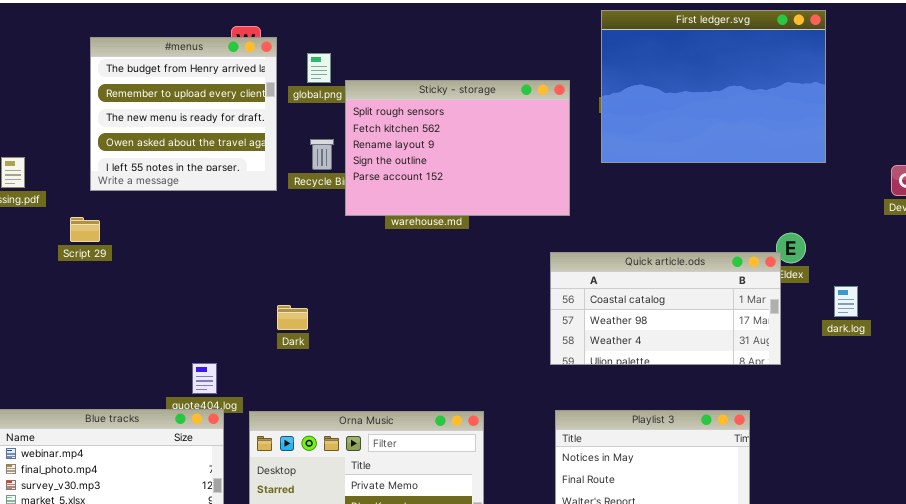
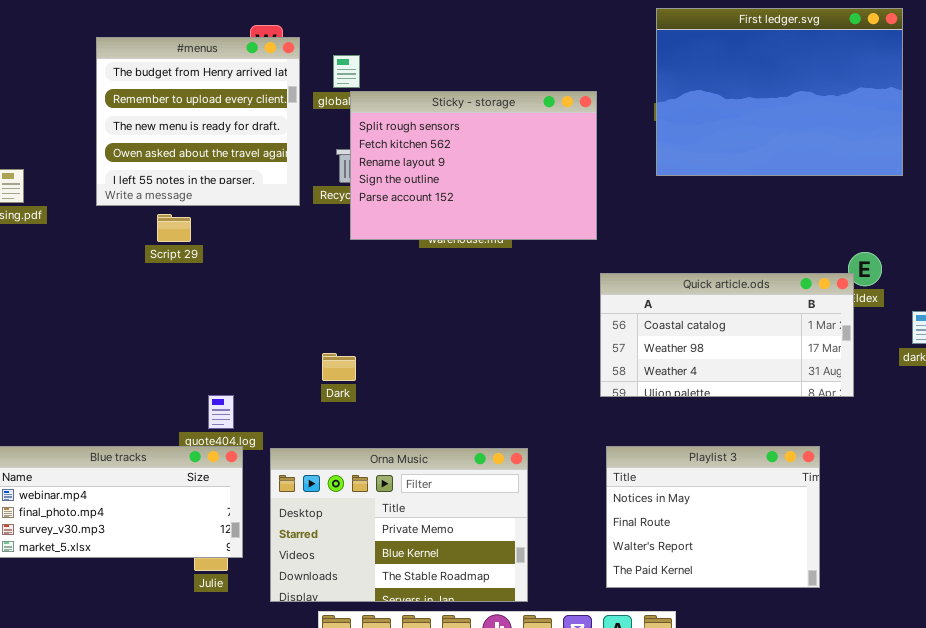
Sticky - storage: [345,80,570,216] -> [350,91,597,240], moved
Script 29: [70,217,100,242] -> [157,214,191,242], moved
Dark: [277,305,308,330] -> [322,353,356,381], moved

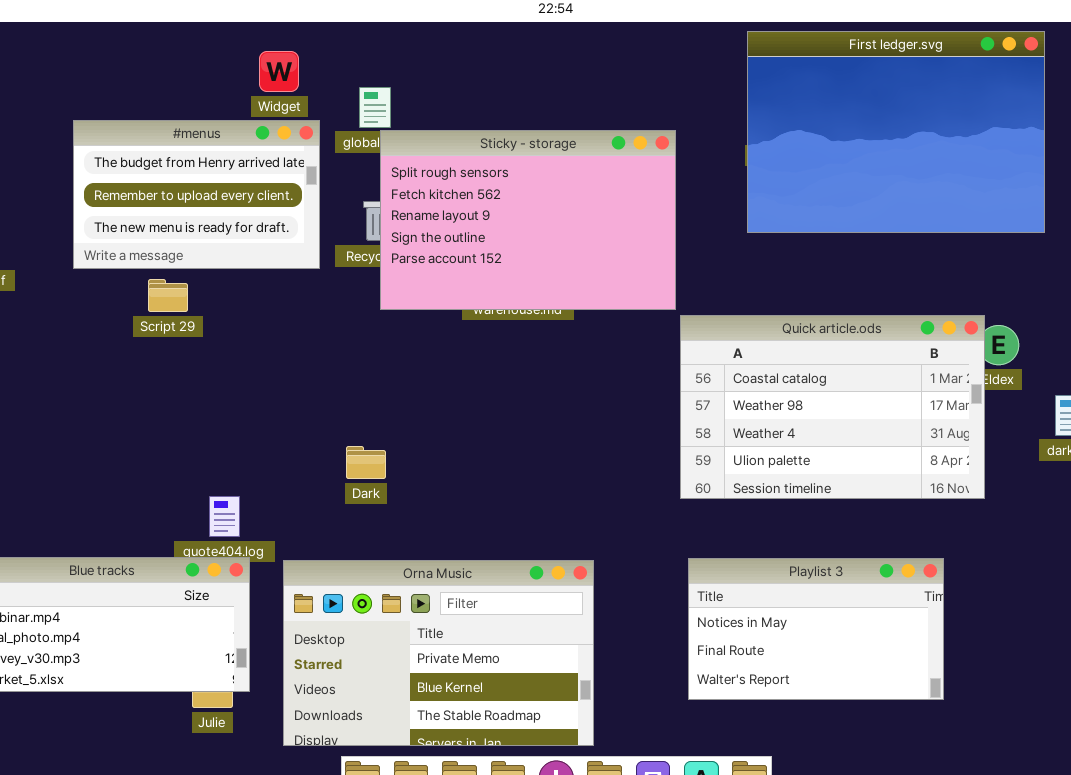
#menus: [96,37,300,206] -> [73,120,320,269], resized
Quick article.ods: [600,273,854,397] -> [680,315,985,499], resized
Playlist 3: [606,446,820,588] -> [688,558,944,700], resized

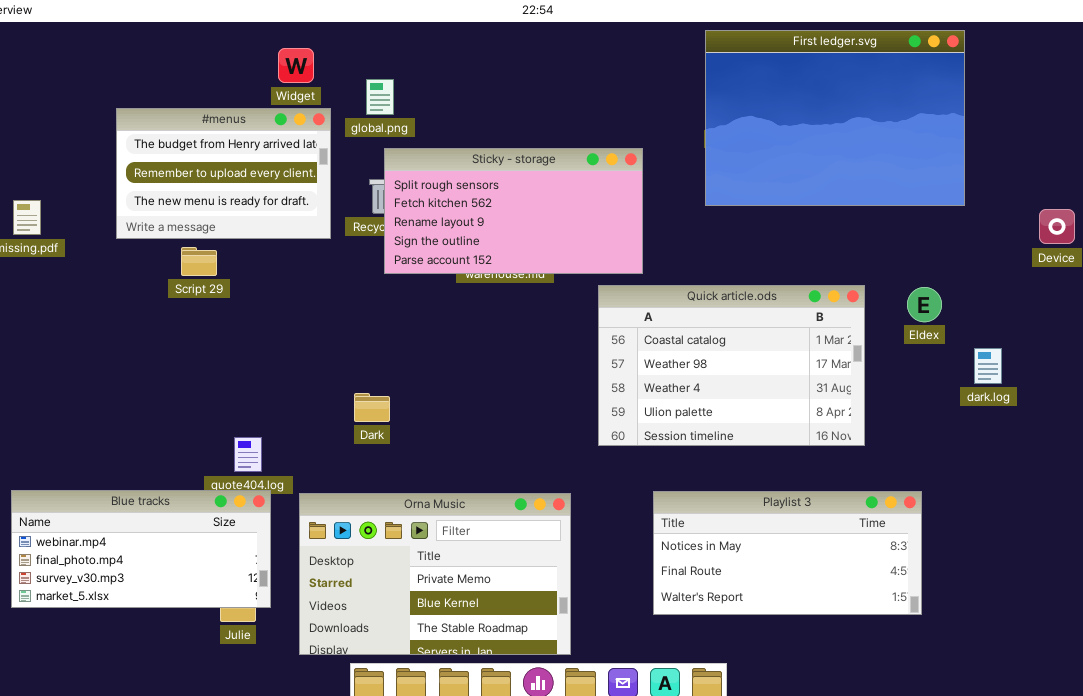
Sticky - storage: [380,130,676,310] -> [384,148,643,274], resized
Quick article.ods: [680,315,985,499] -> [598,285,865,446], moved
Playlist 3: [688,558,944,700] -> [653,491,922,615], resized

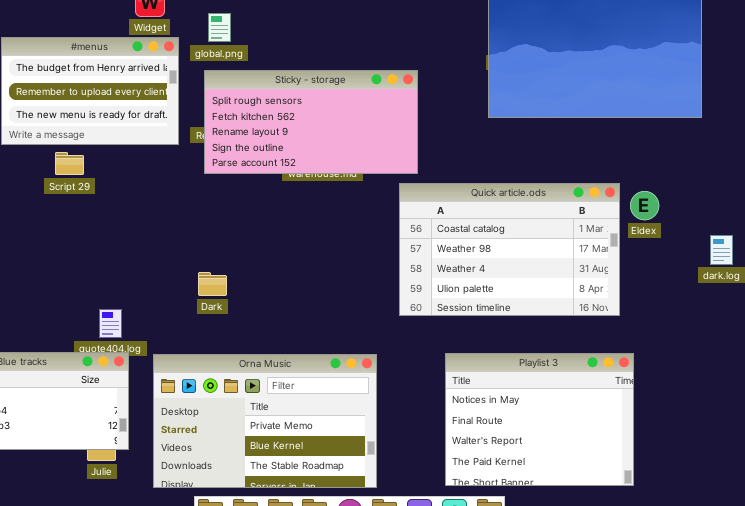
Sticky - storage: [384,148,643,274] -> [204,70,418,174], moved
Eldex: [907,287,942,322] -> [630,191,659,220], moved
Playlist 3: [653,491,922,615] -> [445,353,634,486], resized

